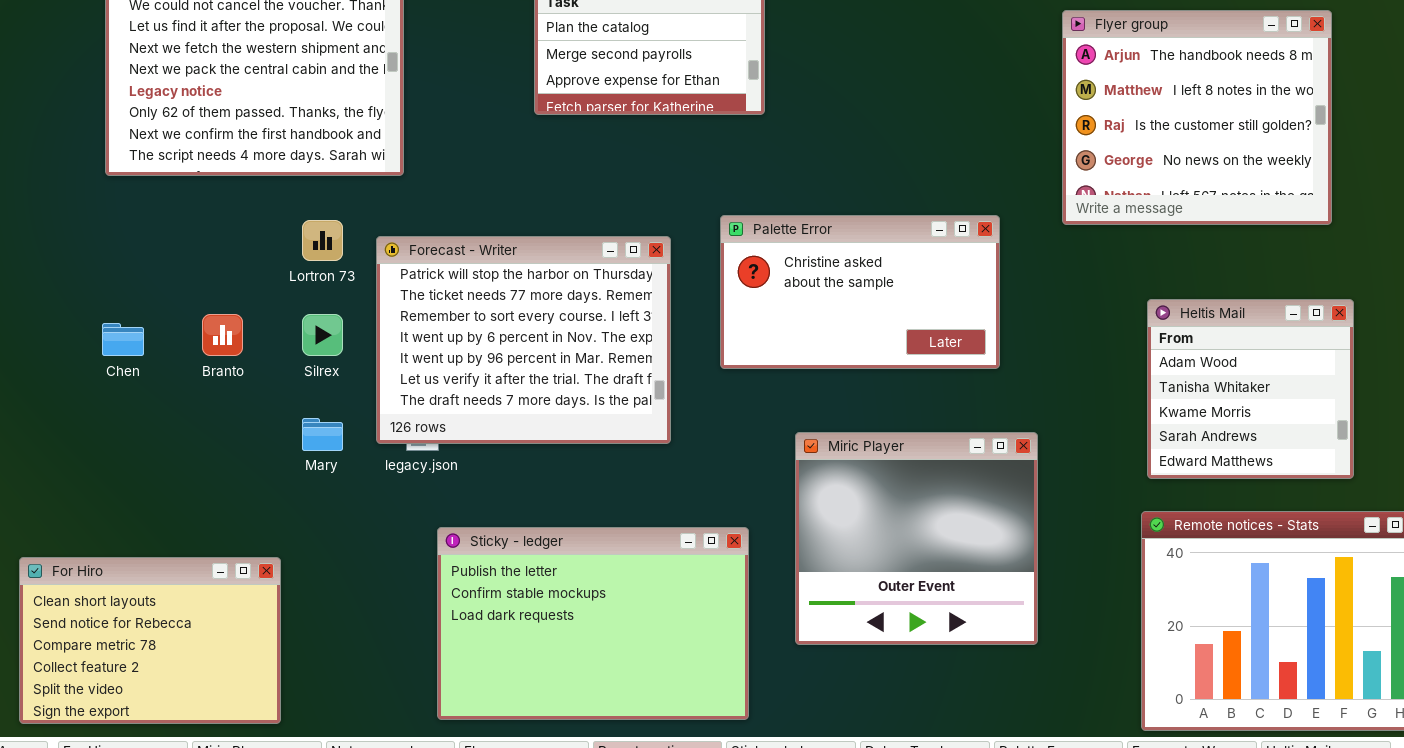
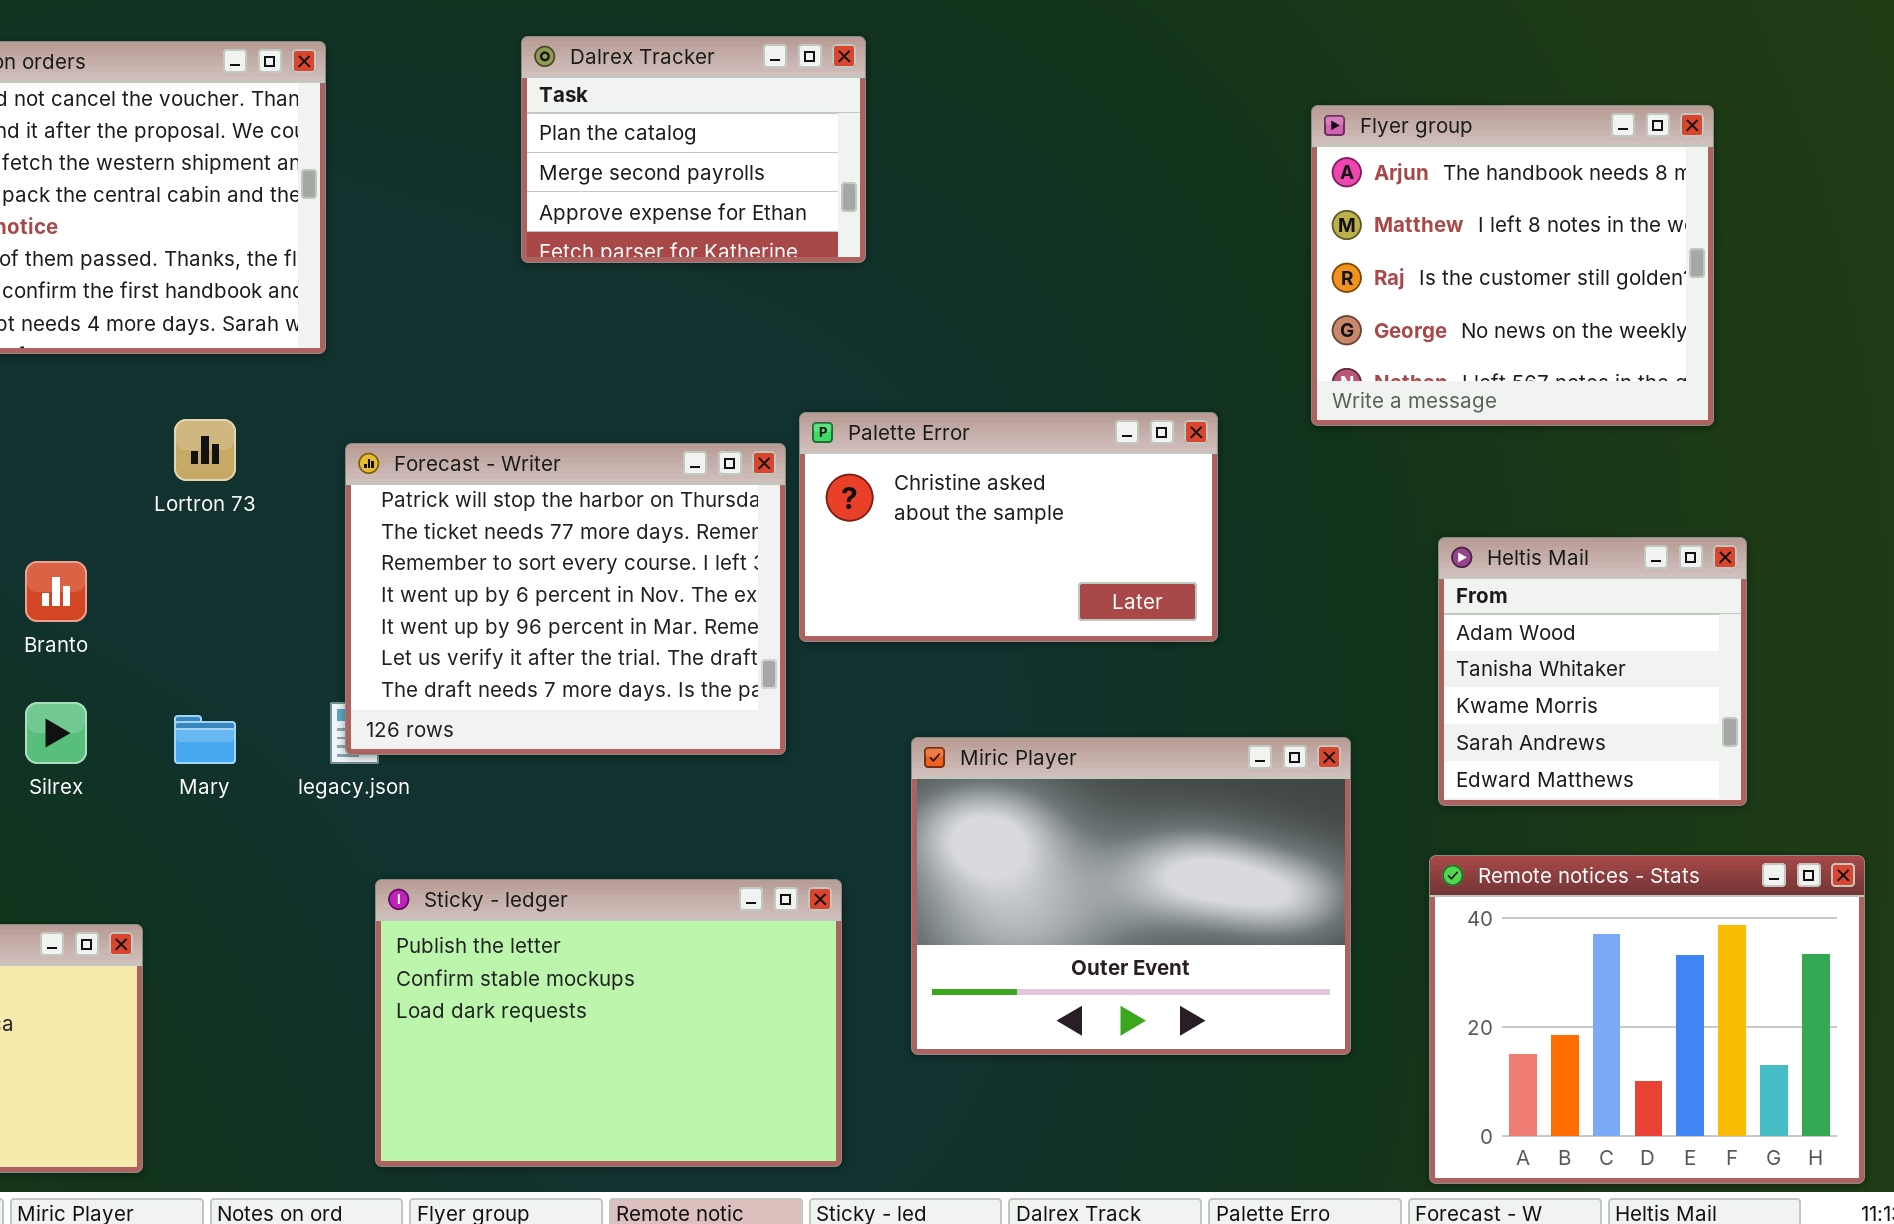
Forecast - Writer: [376,236,671,444] -> [345,443,786,755], moved
Silrex: [302,314,343,356] -> [25,702,87,764], moved
Miric Player: [795,432,1038,645] -> [911,737,1351,1055], resized

